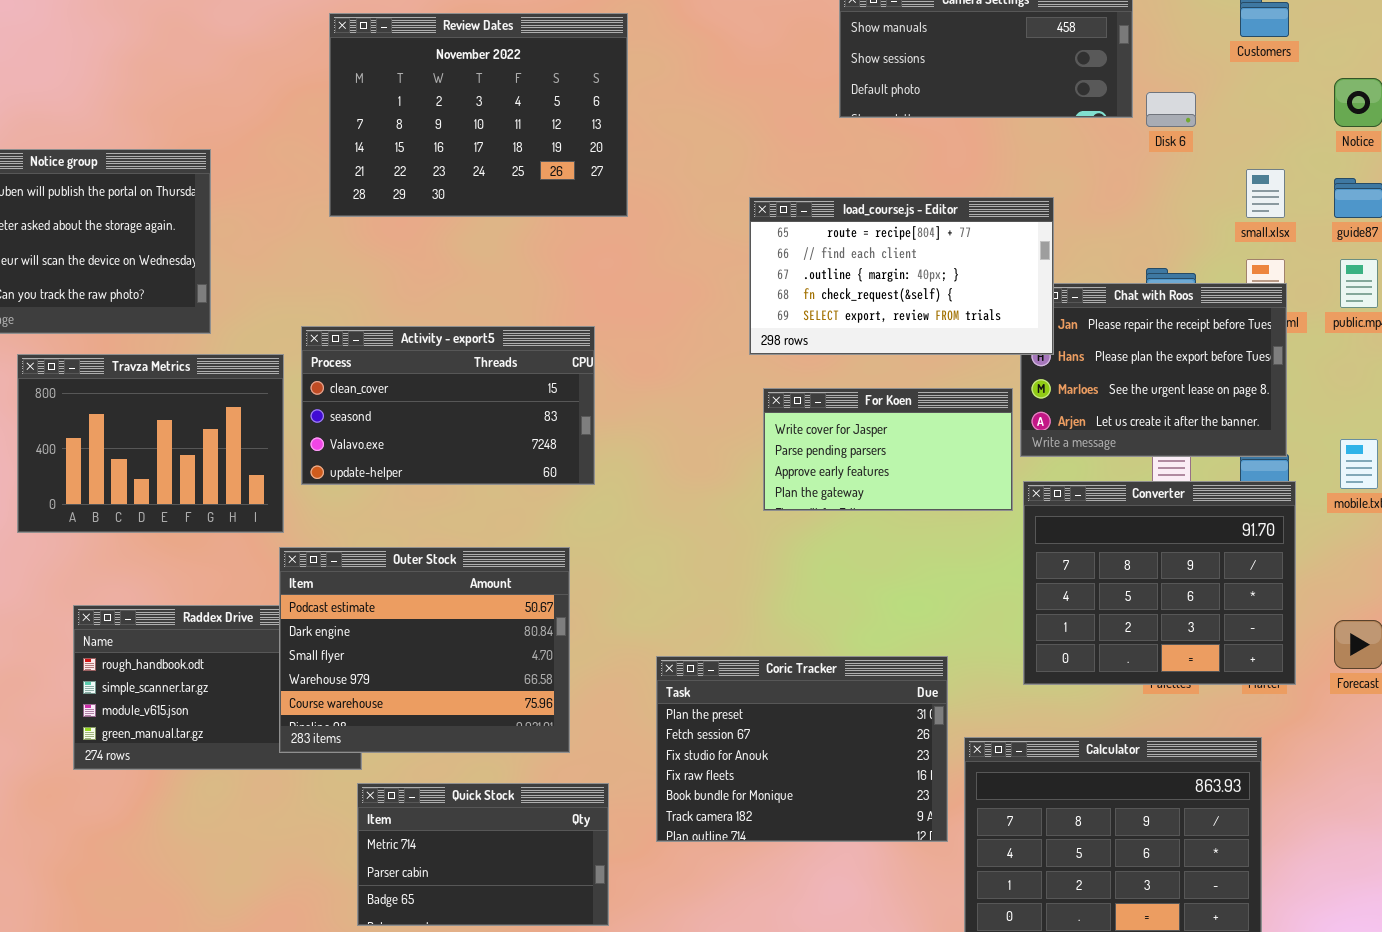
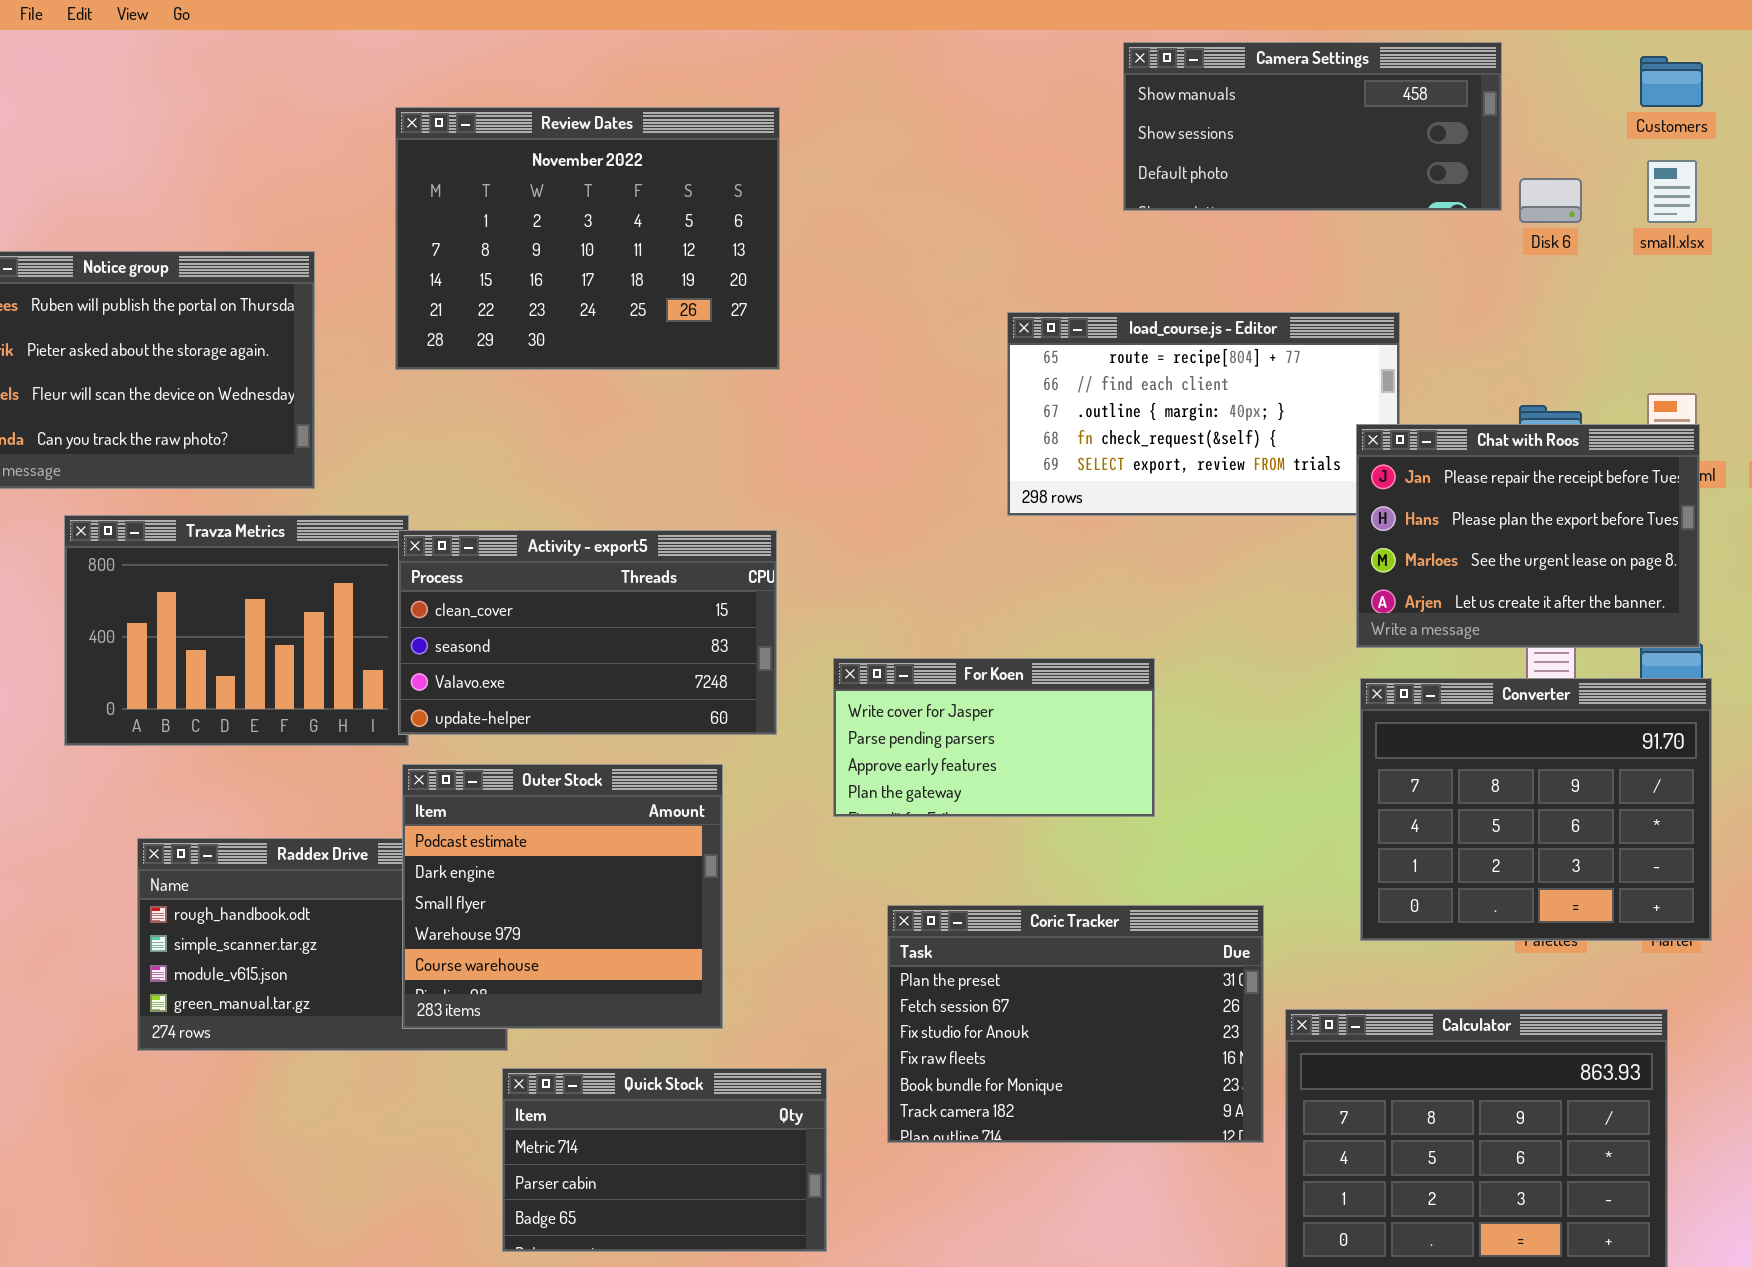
Review Dates: [329,13,628,217] -> [395,107,780,370], moved
small.xlsx: [1246,169,1285,218] -> [1647,160,1697,223], moved
Chat with Roos: [1020,283,1287,457] -> [1356,424,1700,648], raised
Activity - export5: [301,326,595,485] -> [398,530,777,735], moved
For Koen: [763,388,1013,511] -> [833,658,1155,817], moved
Outer Stock: [279,547,570,753] -> [402,764,723,1029], resized

